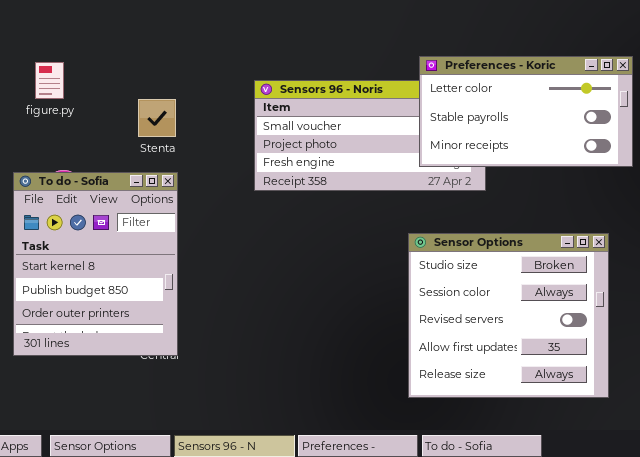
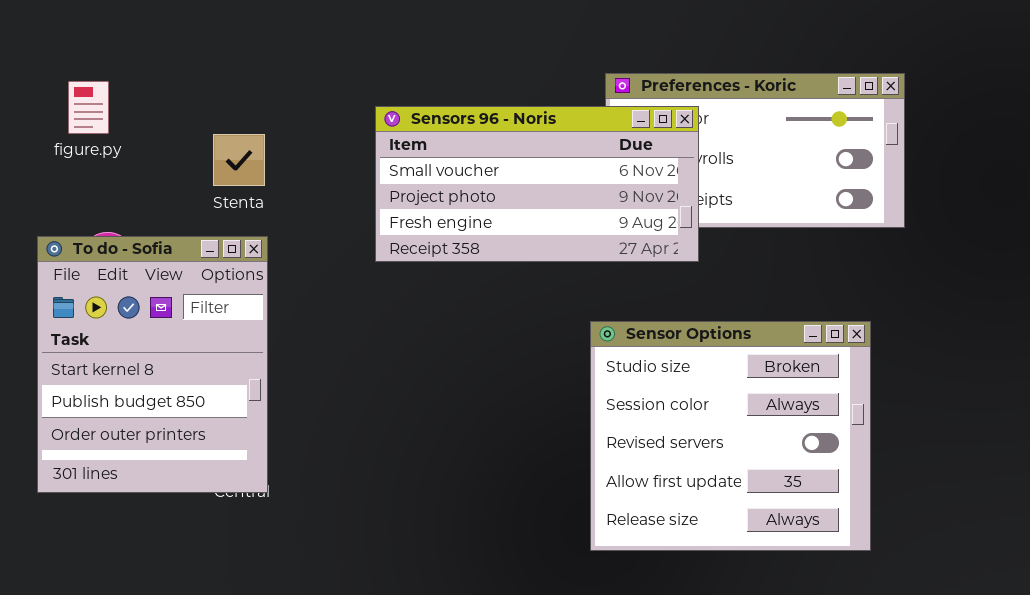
Sensors 96 - Noris: [254,80,486,191] -> [375,106,699,262], raised

